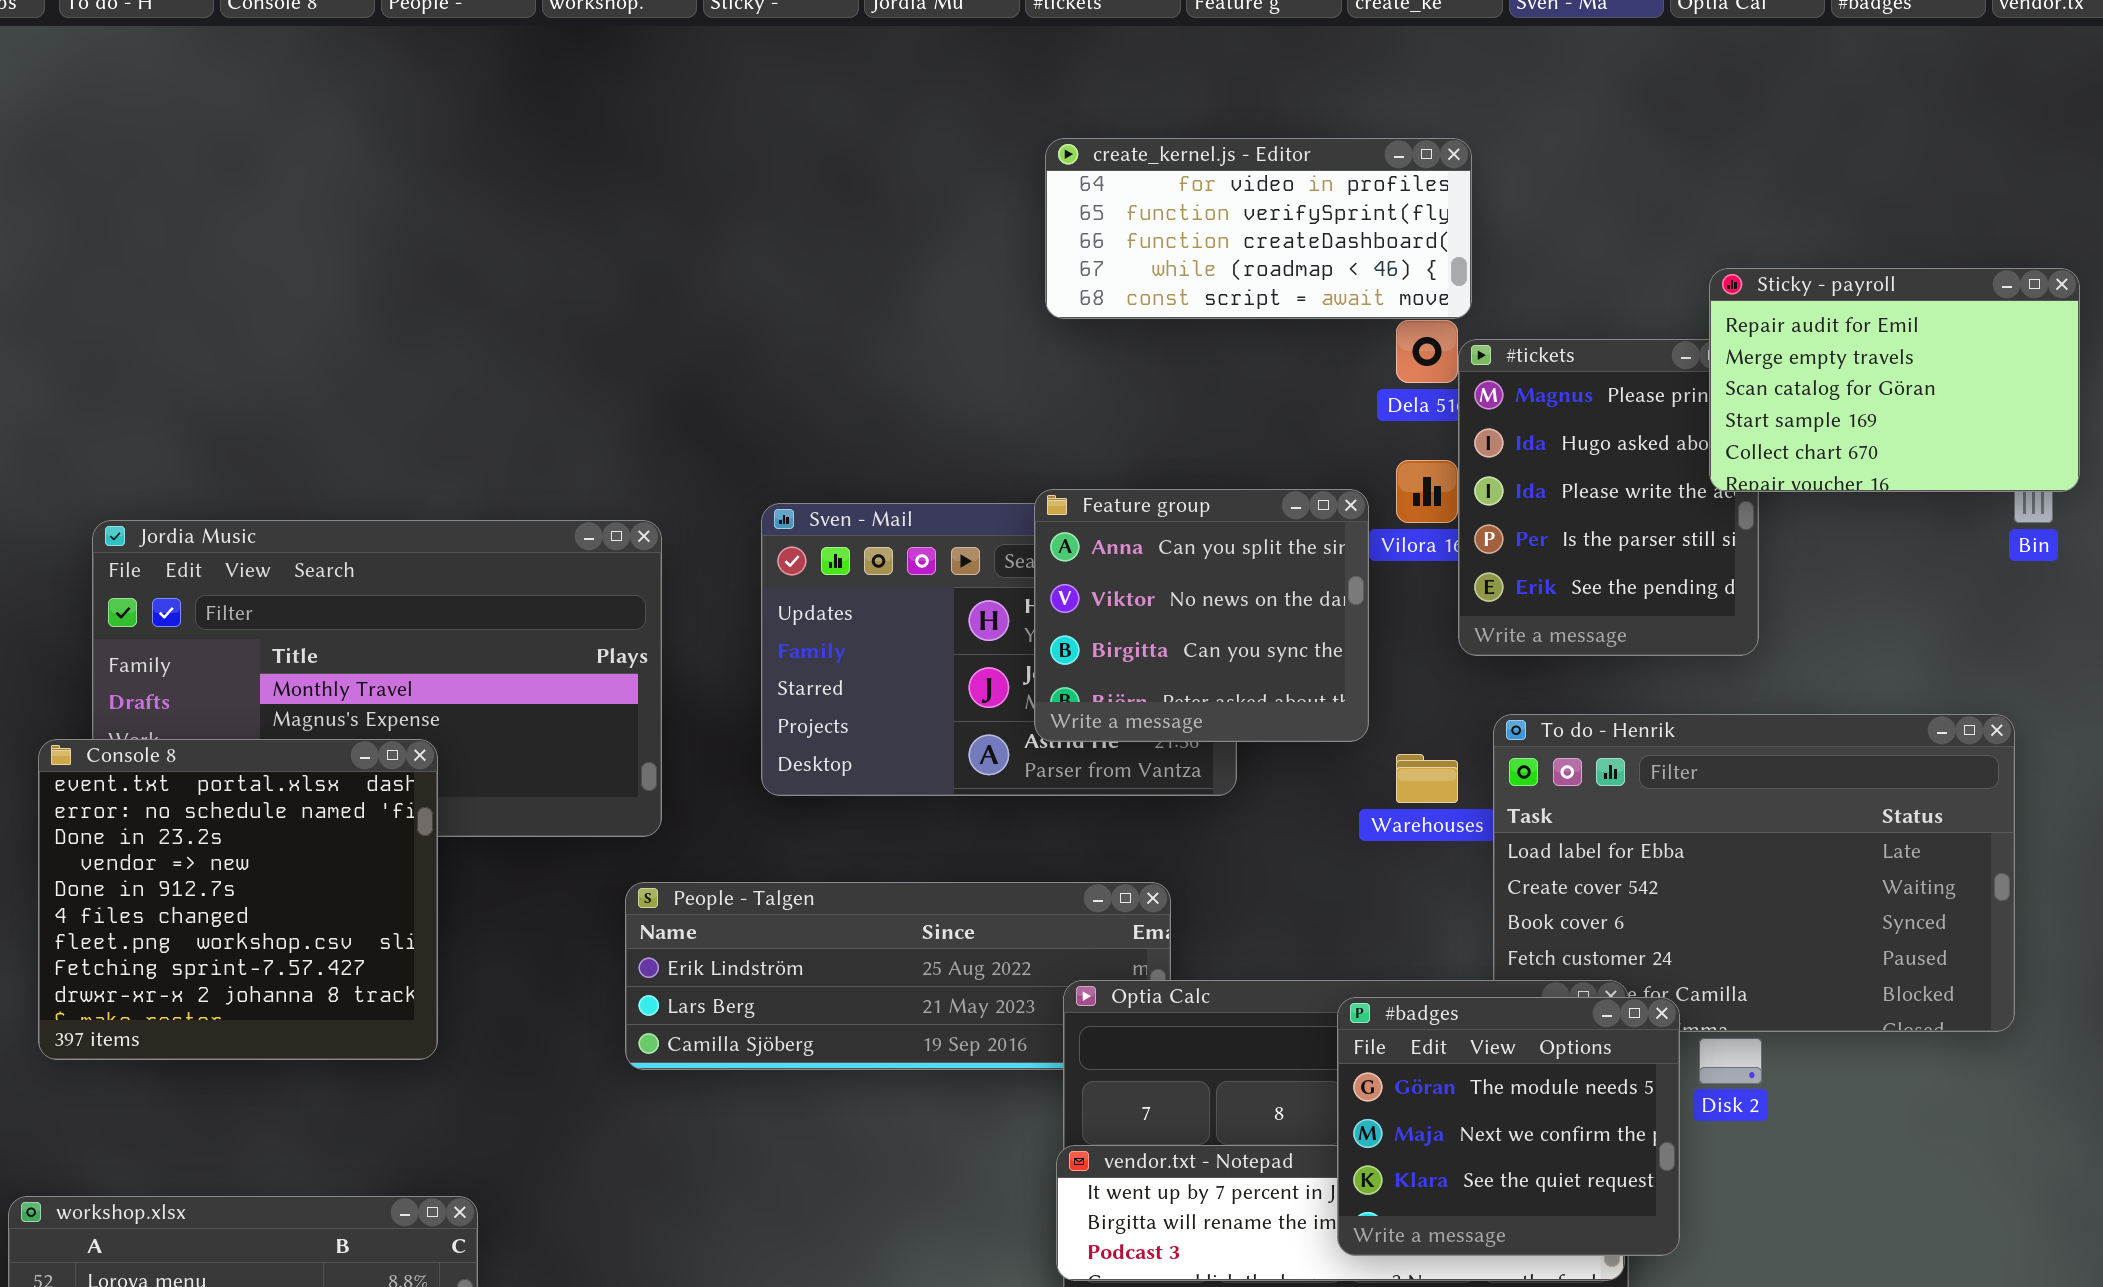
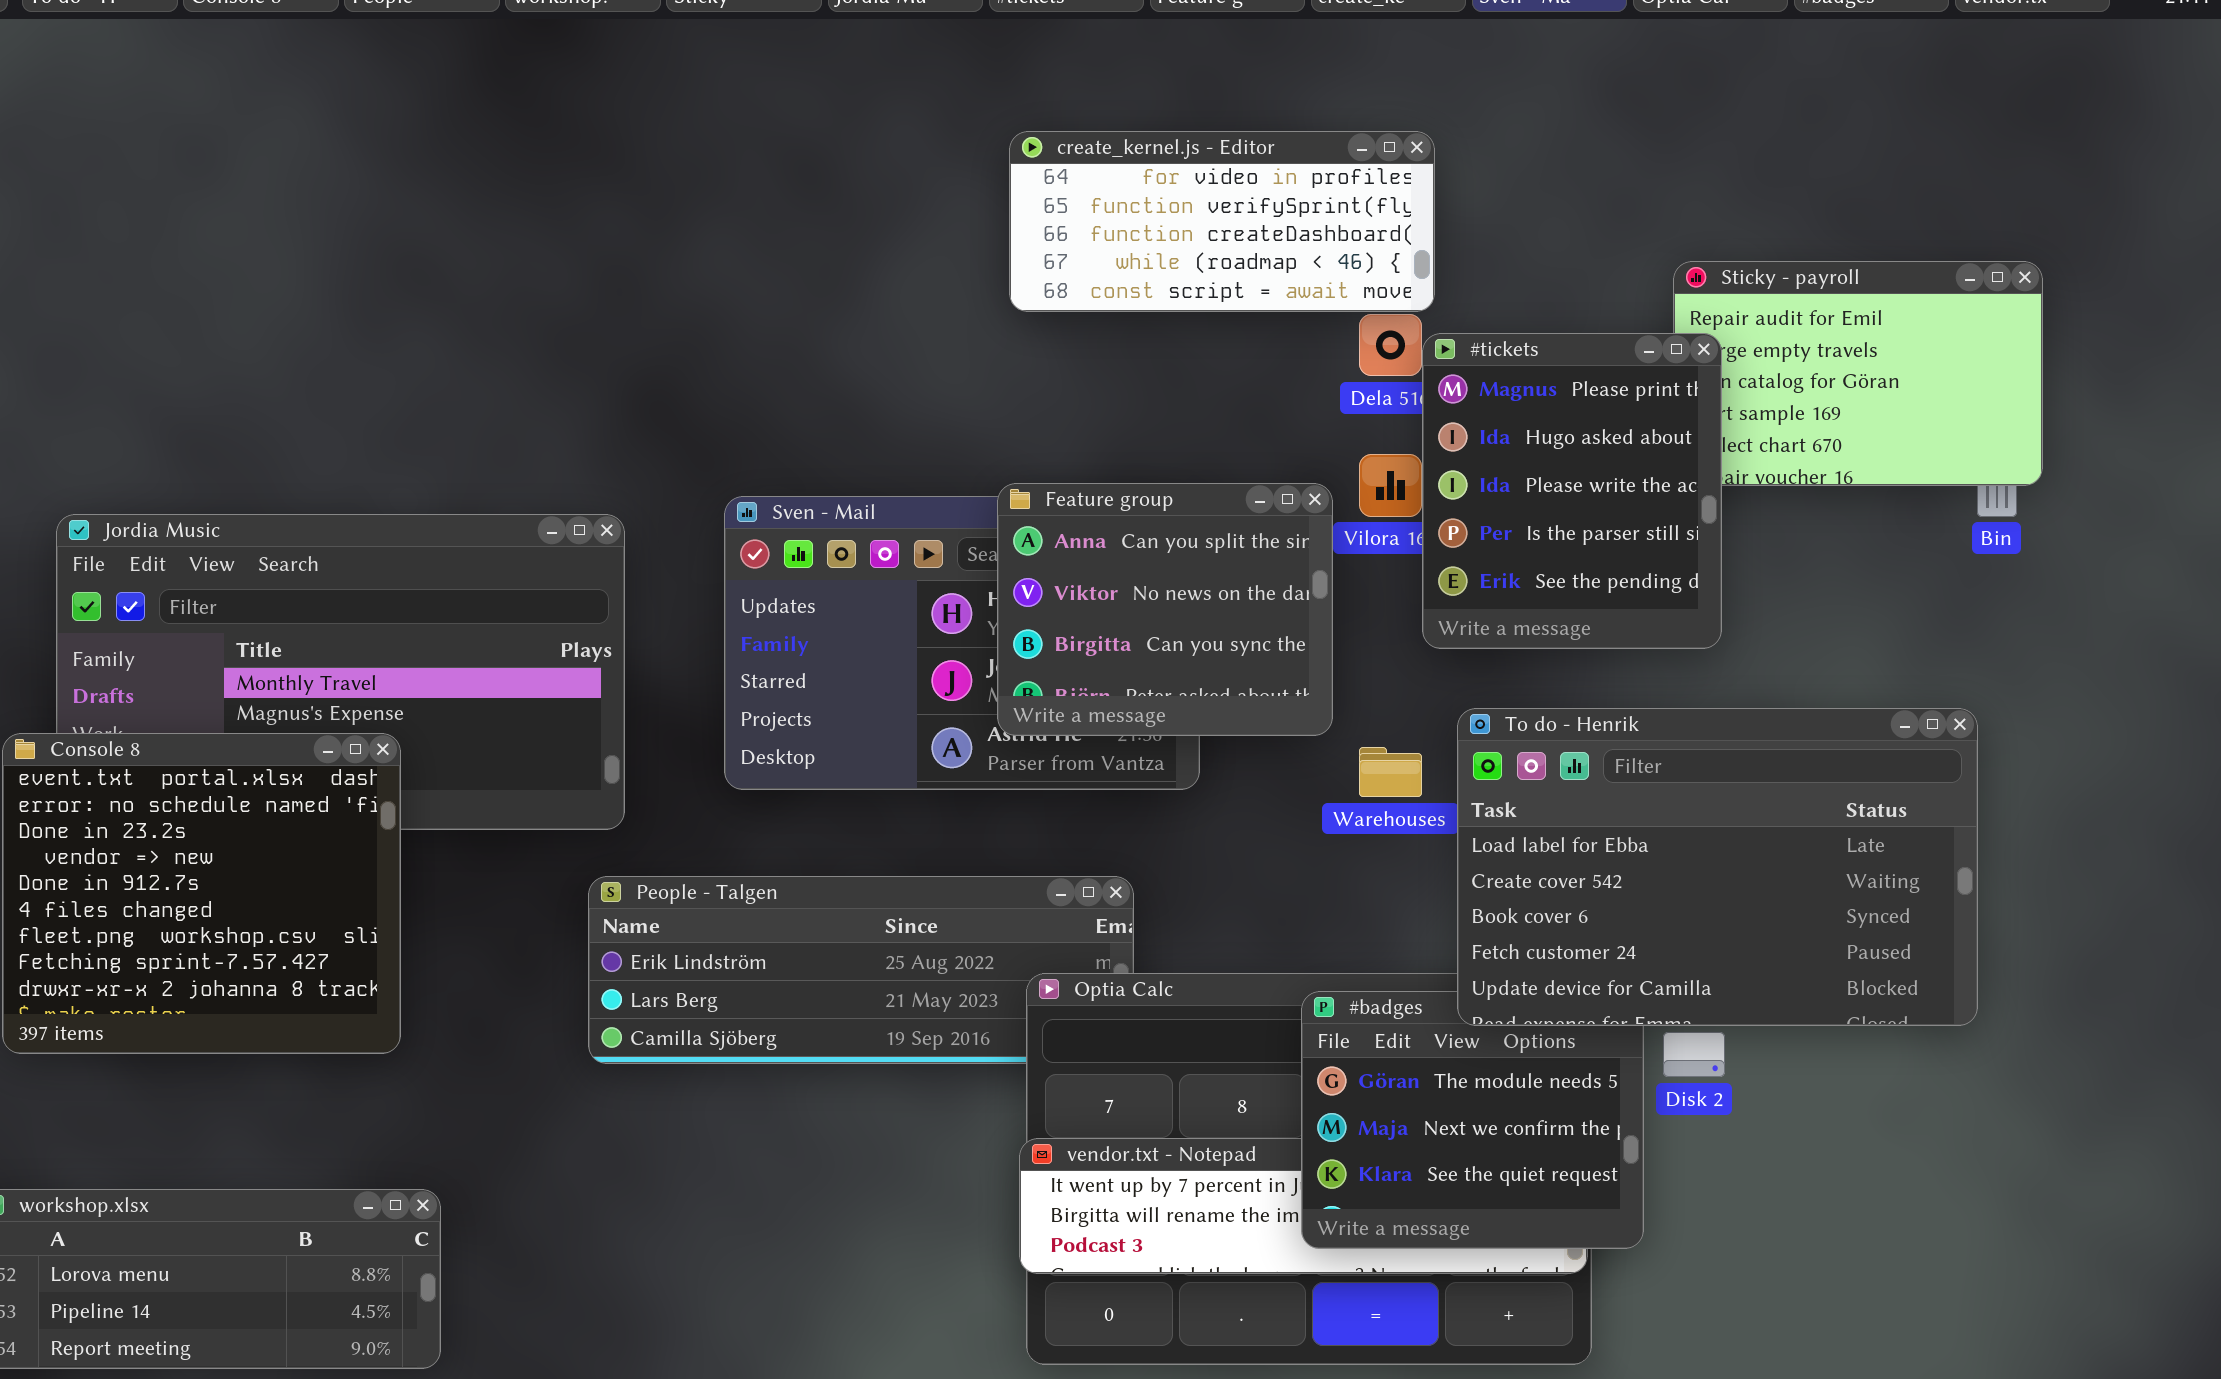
#tickets: [1458,339,1759,656] -> [1422,333,1722,649], raised
To do - Henrik: [1493,714,2015,1032] -> [1457,708,1978,1026], raised

